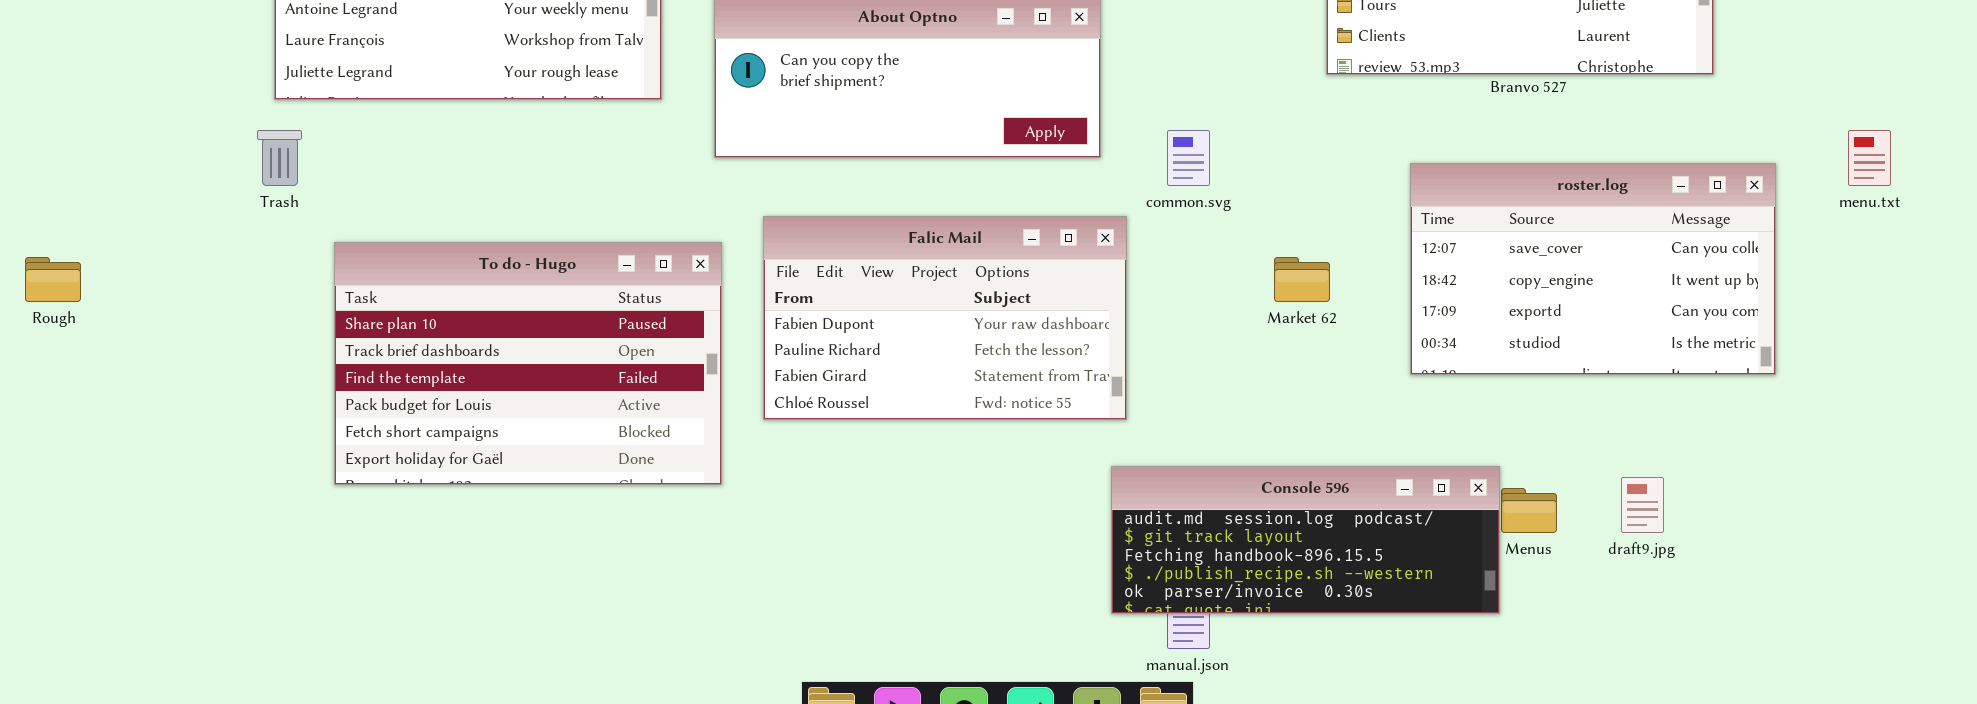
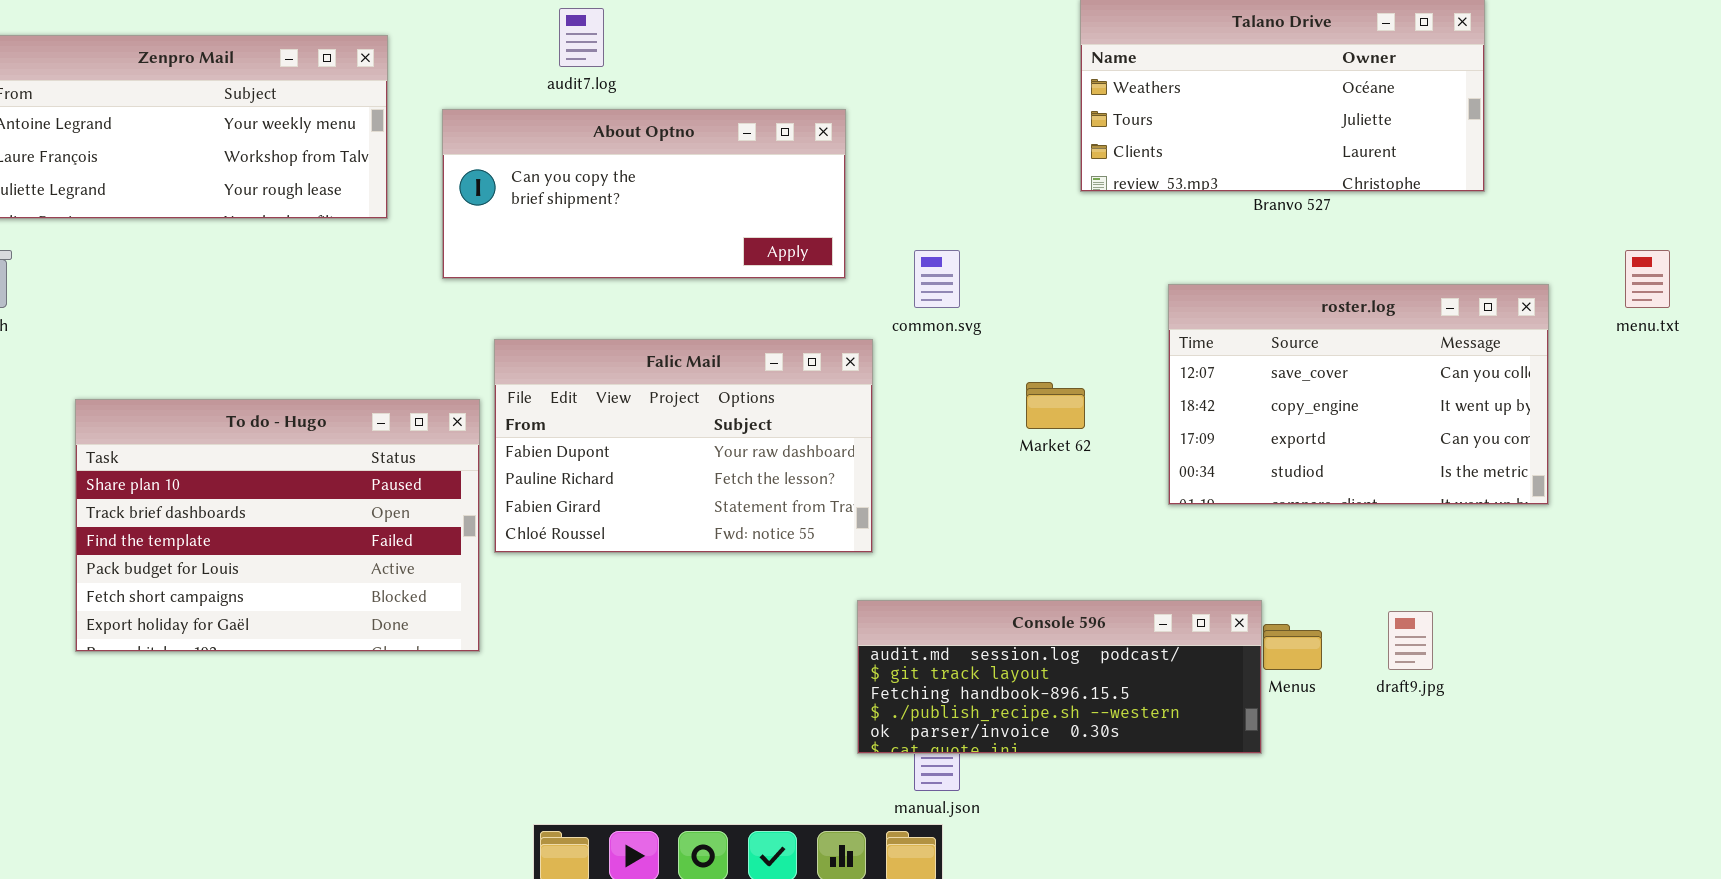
To do - Hugo: [334,242,722,485] -> [75,399,480,652], moved

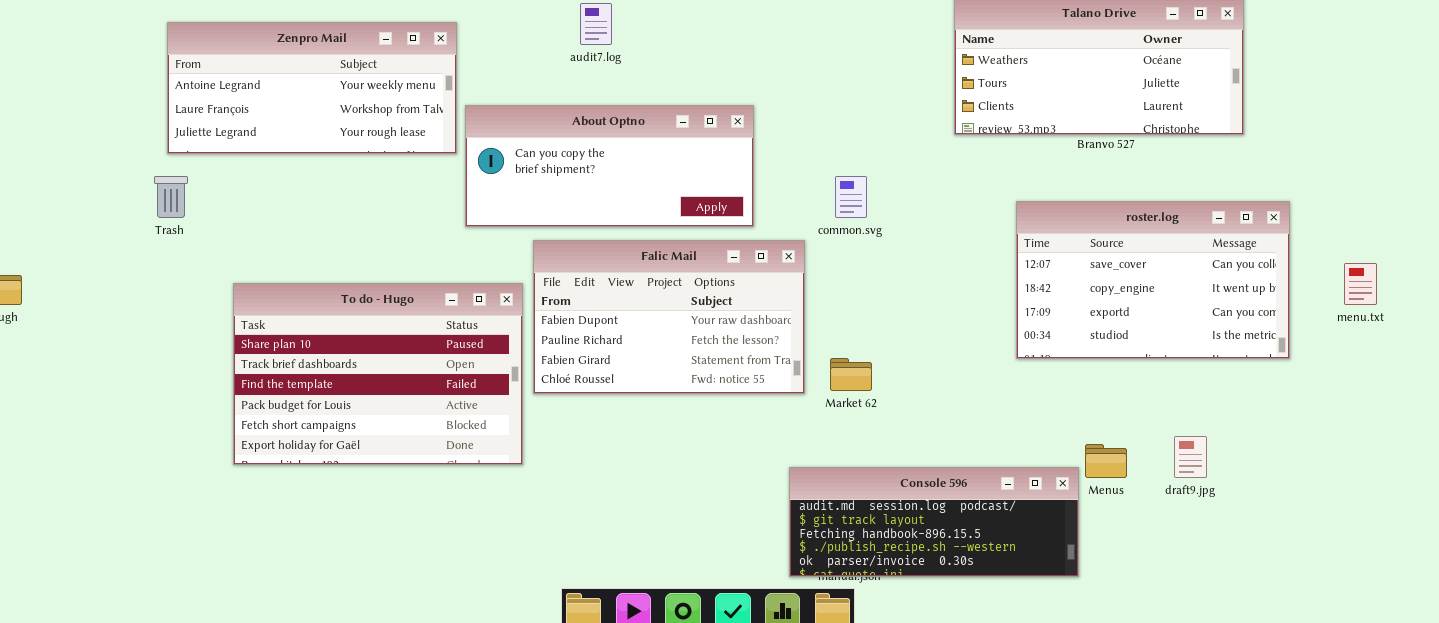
About Optno: [442,109,846,279] -> [465,105,754,227], moved
menu.txt: [1625,250,1670,308] -> [1344,263,1377,305], moved
Market 62: [1026,382,1085,429] -> [830,358,872,391], moved
Console 596: [857,600,1262,754] -> [789,467,1079,577], moved

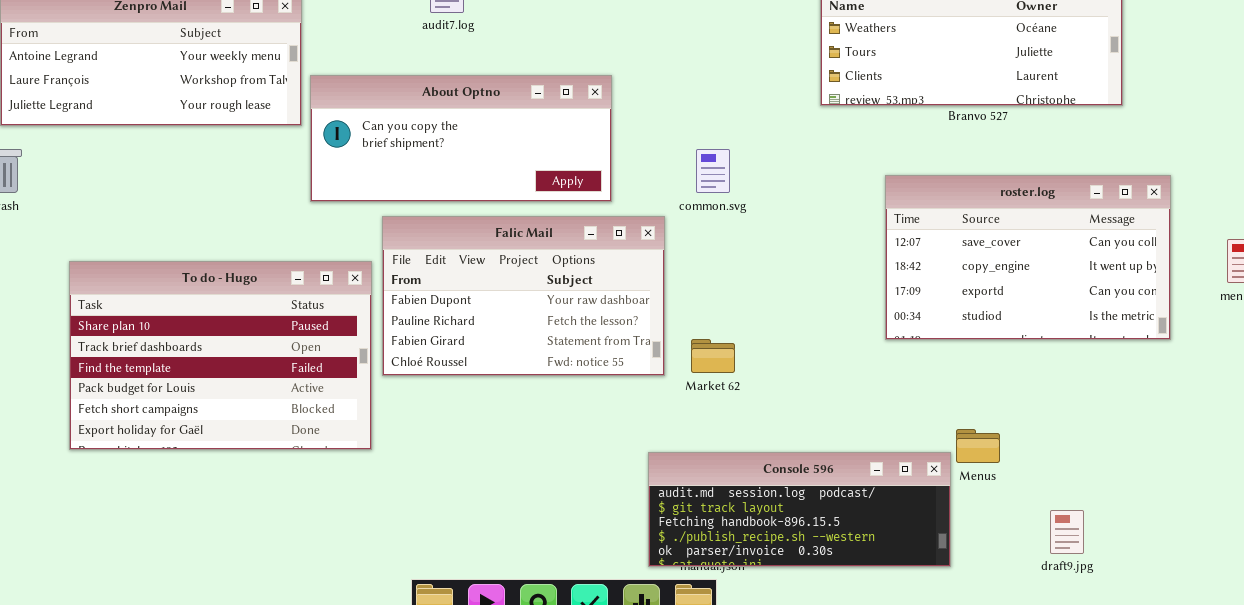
draft9.jpg: [1174,436,1207,478] -> [1050,510,1084,554], moved

